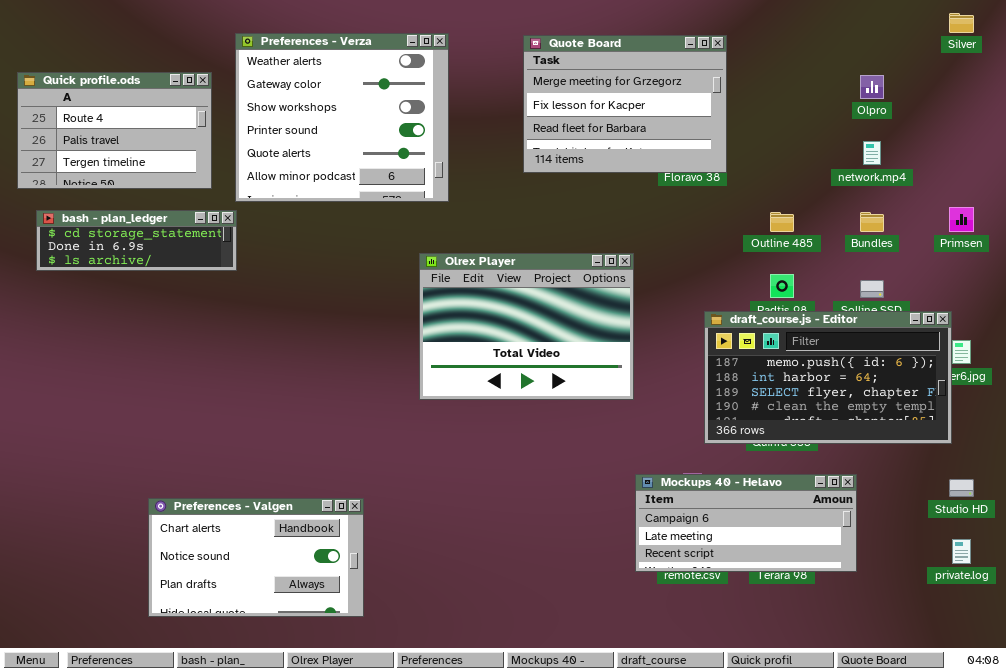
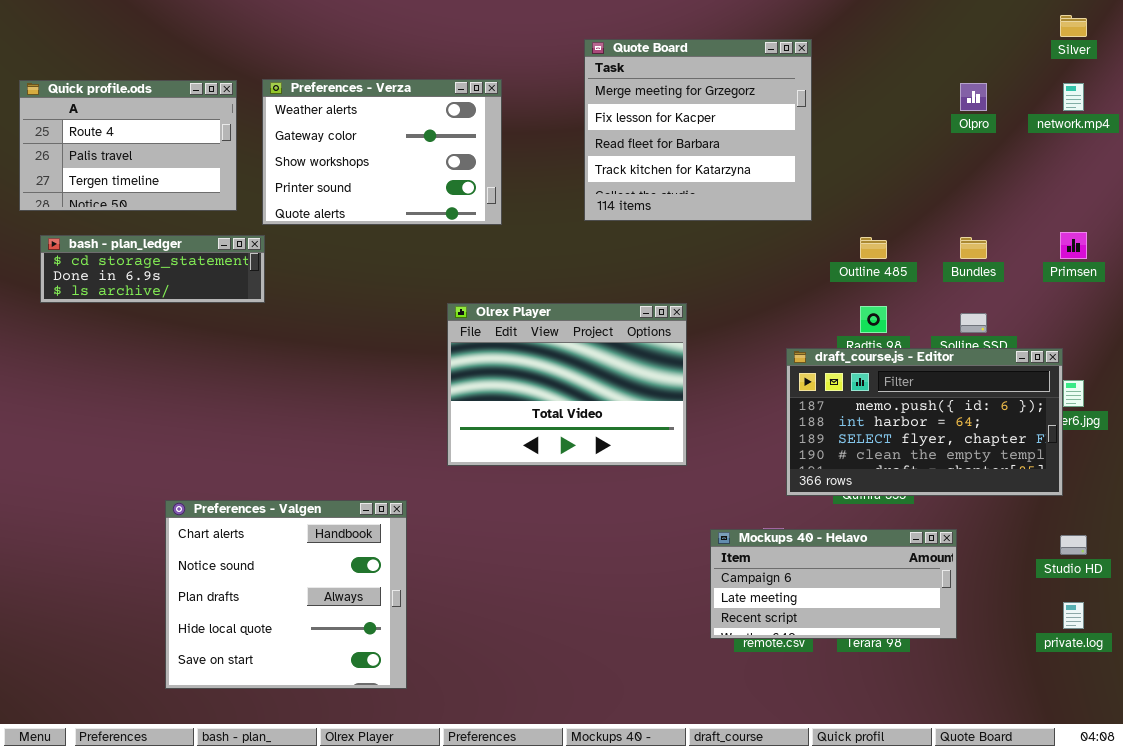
Preferences - Verza: [235,33,449,202] -> [262,79,502,225], resized
Quote Board: [523,35,727,173] -> [584,39,812,221], resized
network.mp4: [863,141,881,165] -> [1063,83,1084,111], moved
Olrex Player: [419,253,634,400] -> [447,303,687,466], moved
Preferences - Valgen: [148,498,364,617] -> [165,500,407,689], resized

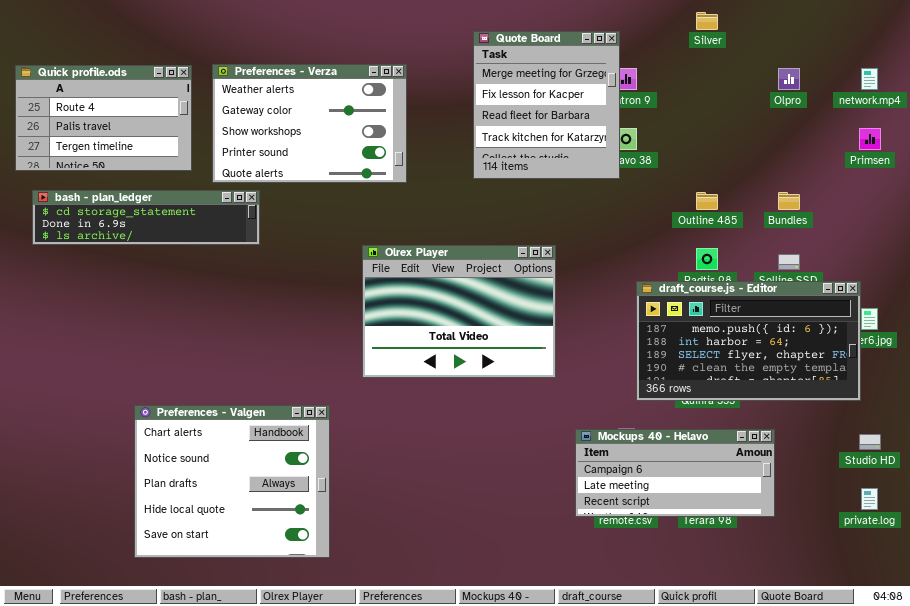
Silver: [1060,15,1087,37] -> [696,12,718,30], moved
Quote Board: [584,39,812,221] -> [473,31,620,179], resized
Primsen: [1060,232,1087,259] -> [859,128,881,150], moved
bash - plan_ledger: [40,235,265,303] -> [32,190,260,245], resized

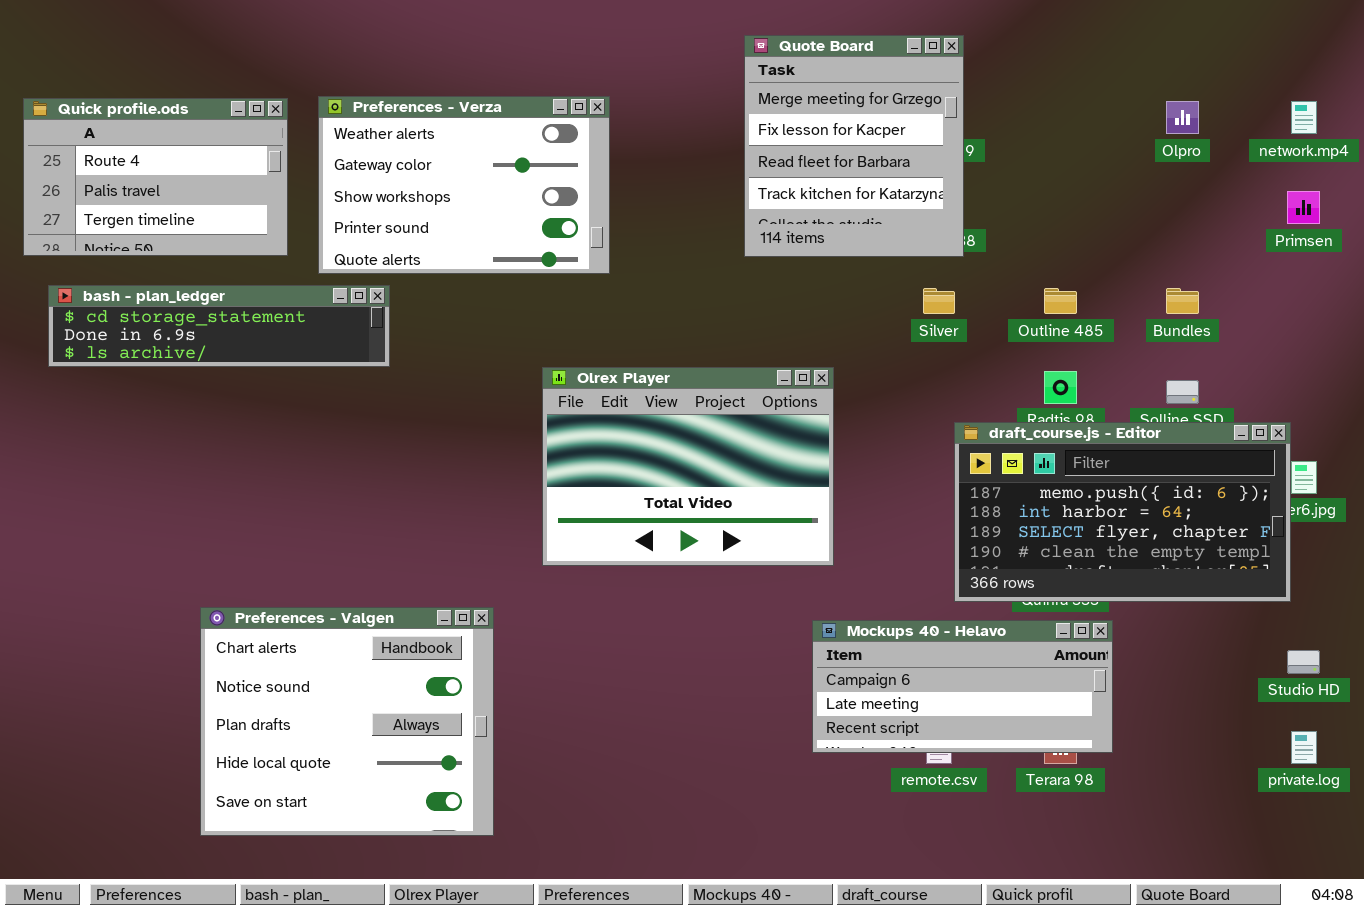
Silver: [696,12,718,30] -> [923,288,955,314], moved
Quote Board: [473,31,620,179] -> [744,35,964,257], moved
Mockups 40 - Helavo: [575,429,775,517] -> [812,620,1113,753], moved

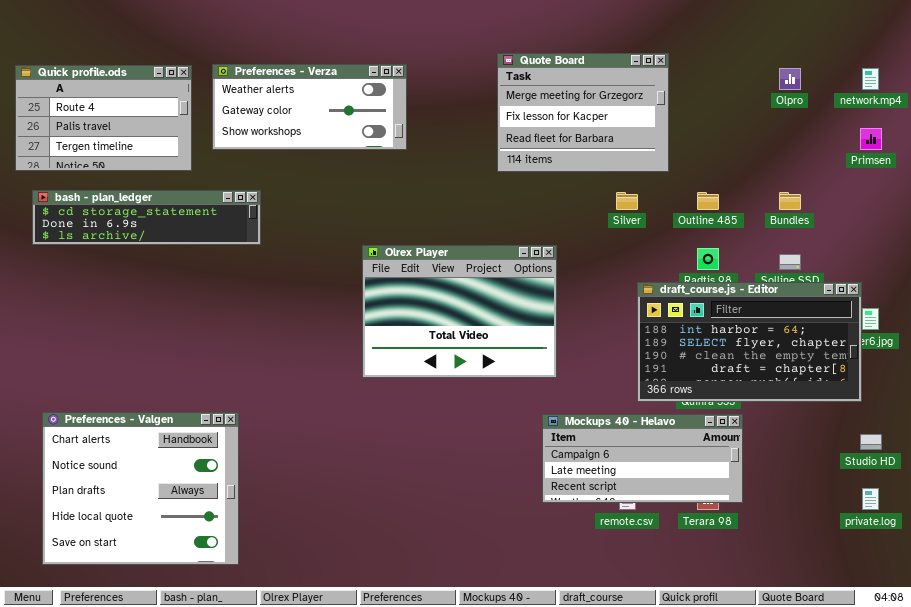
Quote Board: [744,35,964,257] -> [497,53,669,172], resized
Preferences - Verza: [318,96,610,274] -> [212,64,407,150], resized
draft_course.js - Editor: [954,422,1291,602] -> [637,282,862,402], scrolled down 1 row
Preferences - Valgen: [200,607,494,836] -> [42,412,239,565], moved

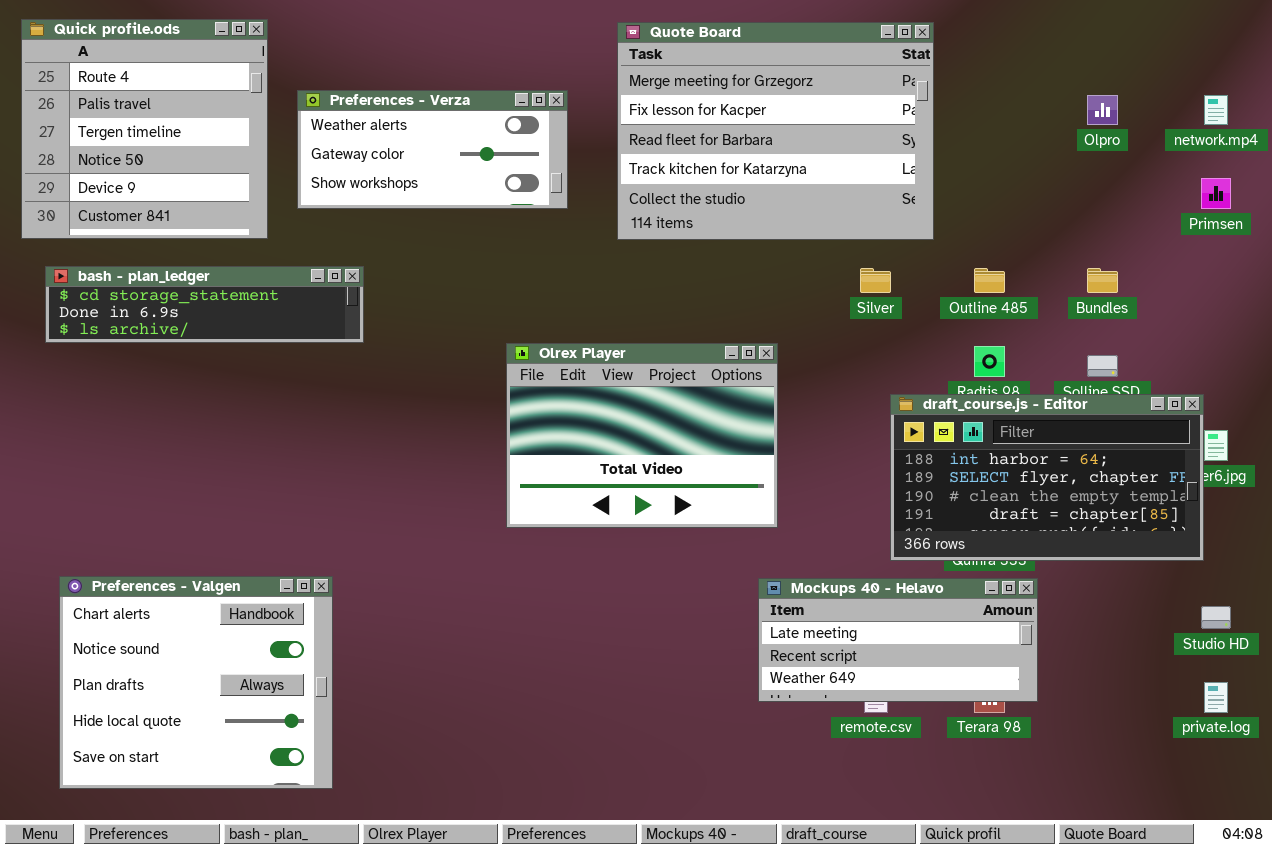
Quote Board: [497,53,669,172] -> [617,22,934,240], resized
Quick profile.ods: [15,65,192,171] -> [21,19,268,239], resized
Mockups 40 - Helavo: [542,414,743,503] -> [758,578,1038,702], scrolled down 1 row

